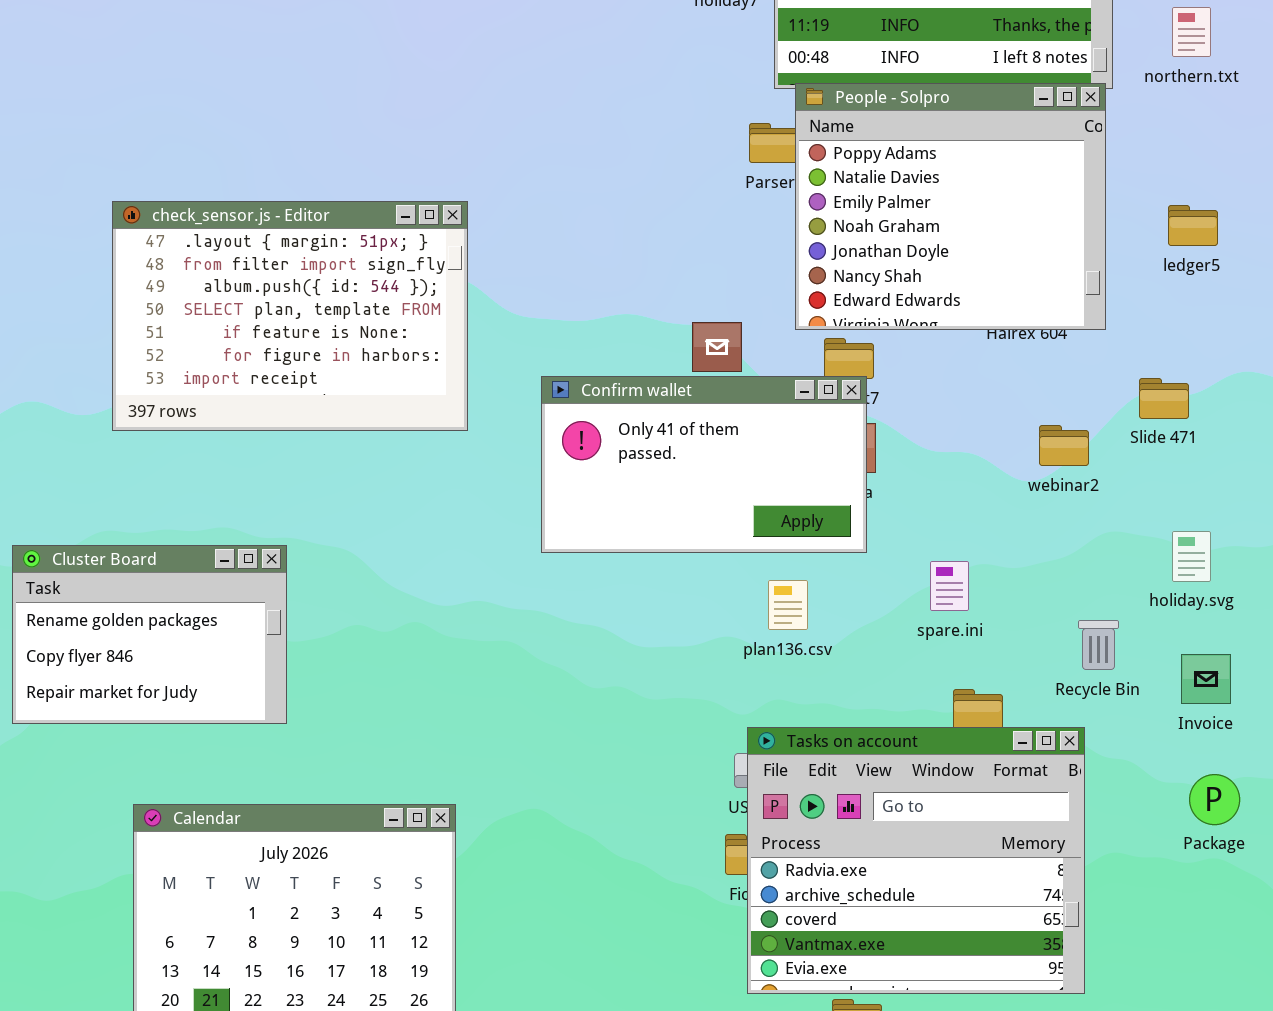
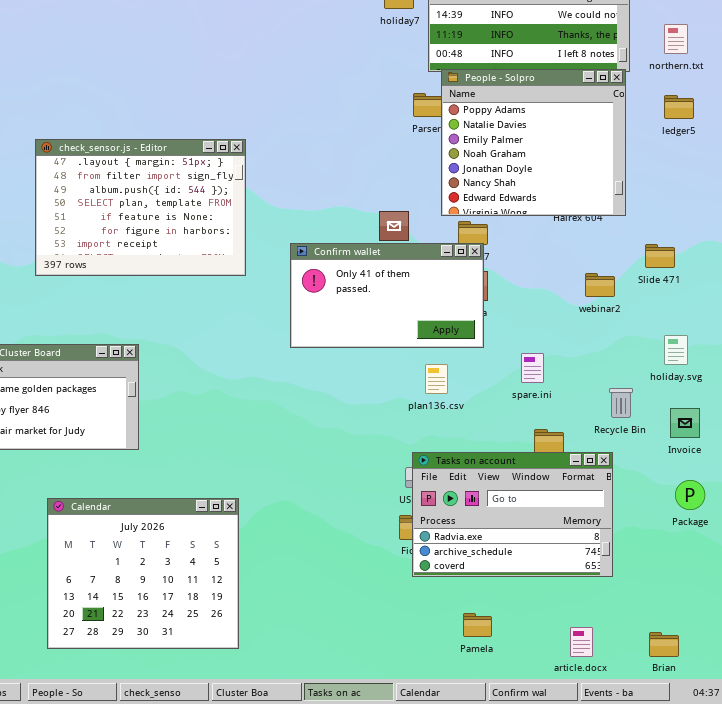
ledger5: [1168,205,1218,246] -> [664,95,694,119], moved
Tasks on account: [747,727,1085,994] -> [412,452,613,577], resized

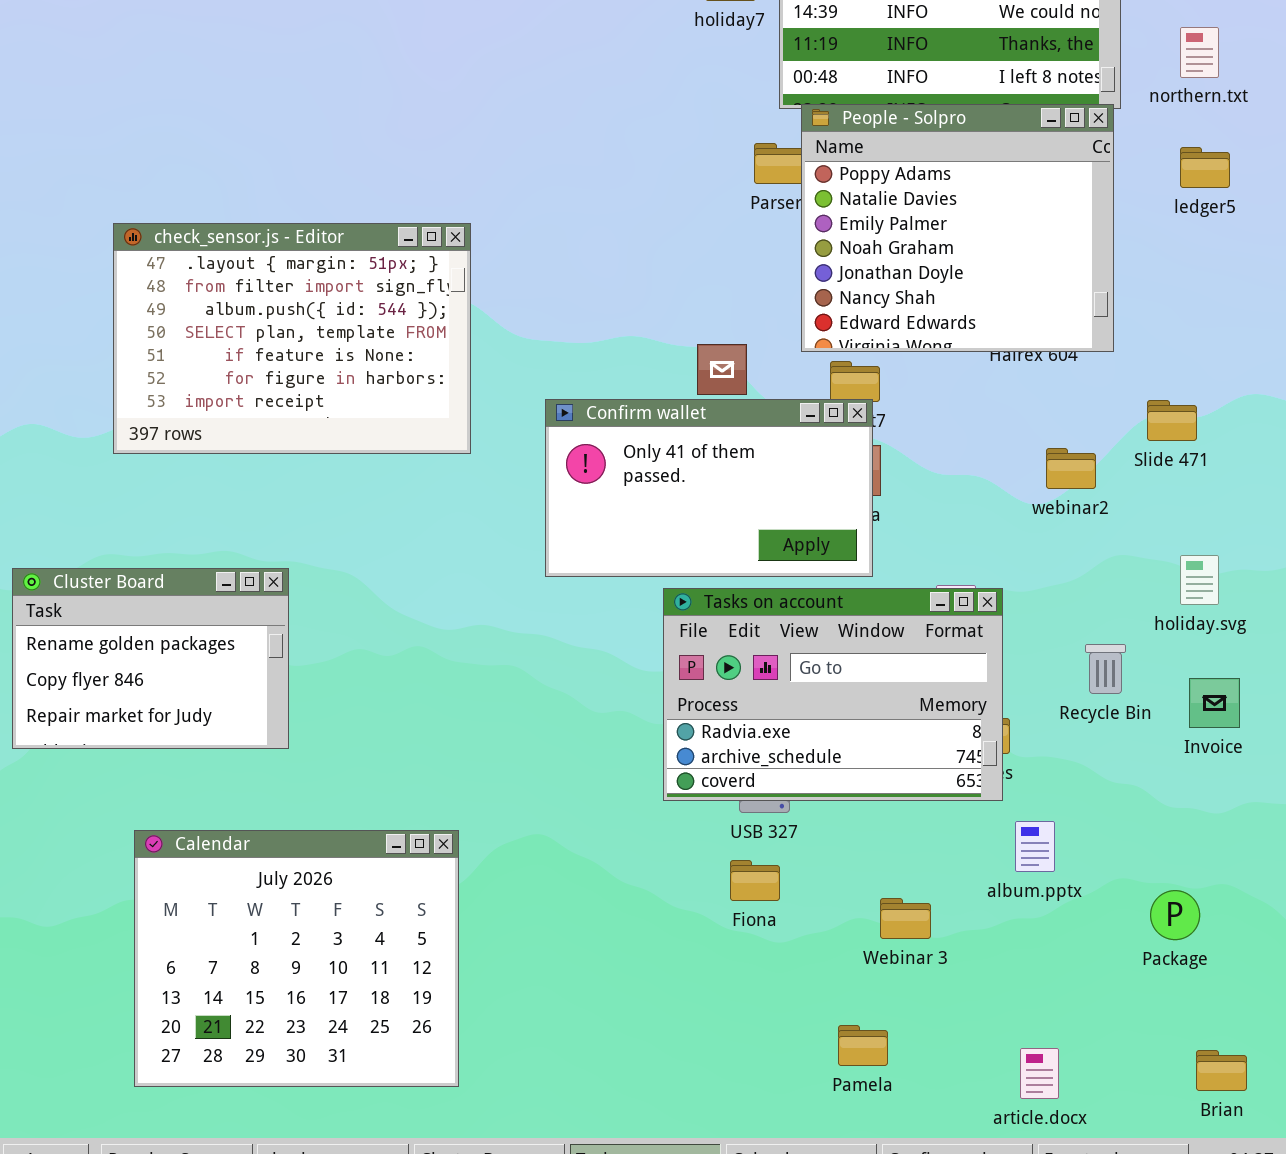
Tasks on account: [412,452,613,577] -> [663,588,1003,801], moved
Package: [675,480,705,510] -> [1150,890,1200,940], moved
Brian: [649,632,679,657] -> [1196,1050,1247,1091], moved

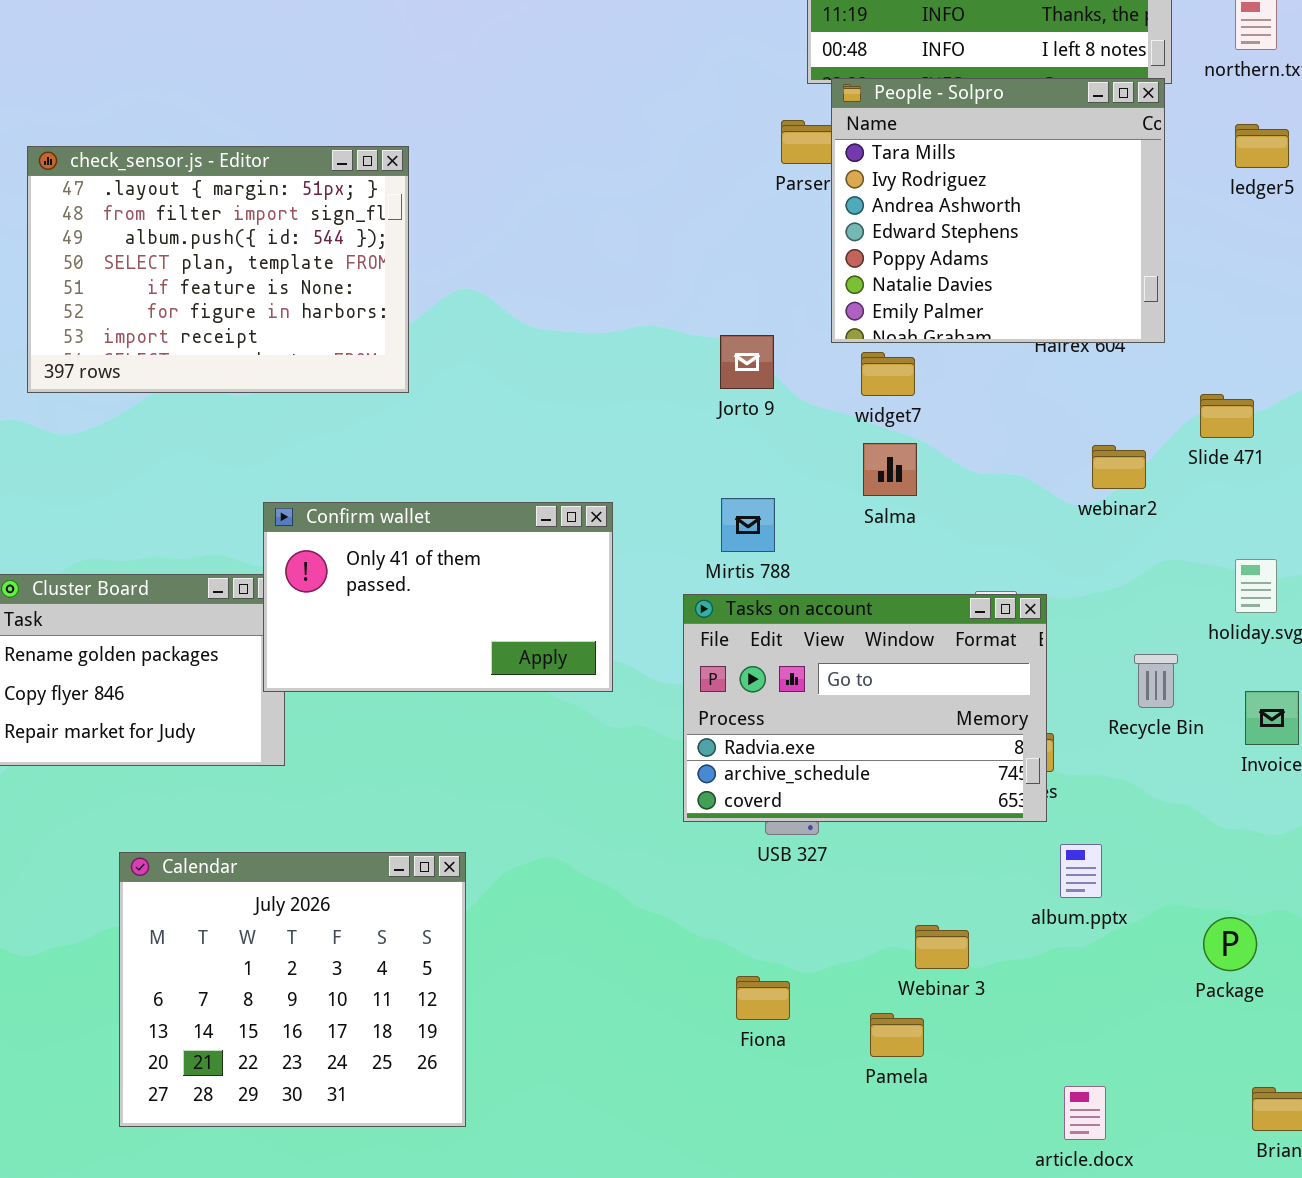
People - Solpro: [801,104,1114,352] -> [831,78,1165,343], scrolled up 4 rows
check_sensor.js - Editor: [113,223,471,454] -> [27,146,409,393], moved
Confirm wallet: [545,399,873,577] -> [263,502,613,692], moved
Fiona: [730,860,780,901] -> [736,976,790,1020], moved
Pamela: [838,1025,888,1066] -> [870,1013,924,1057], moved

